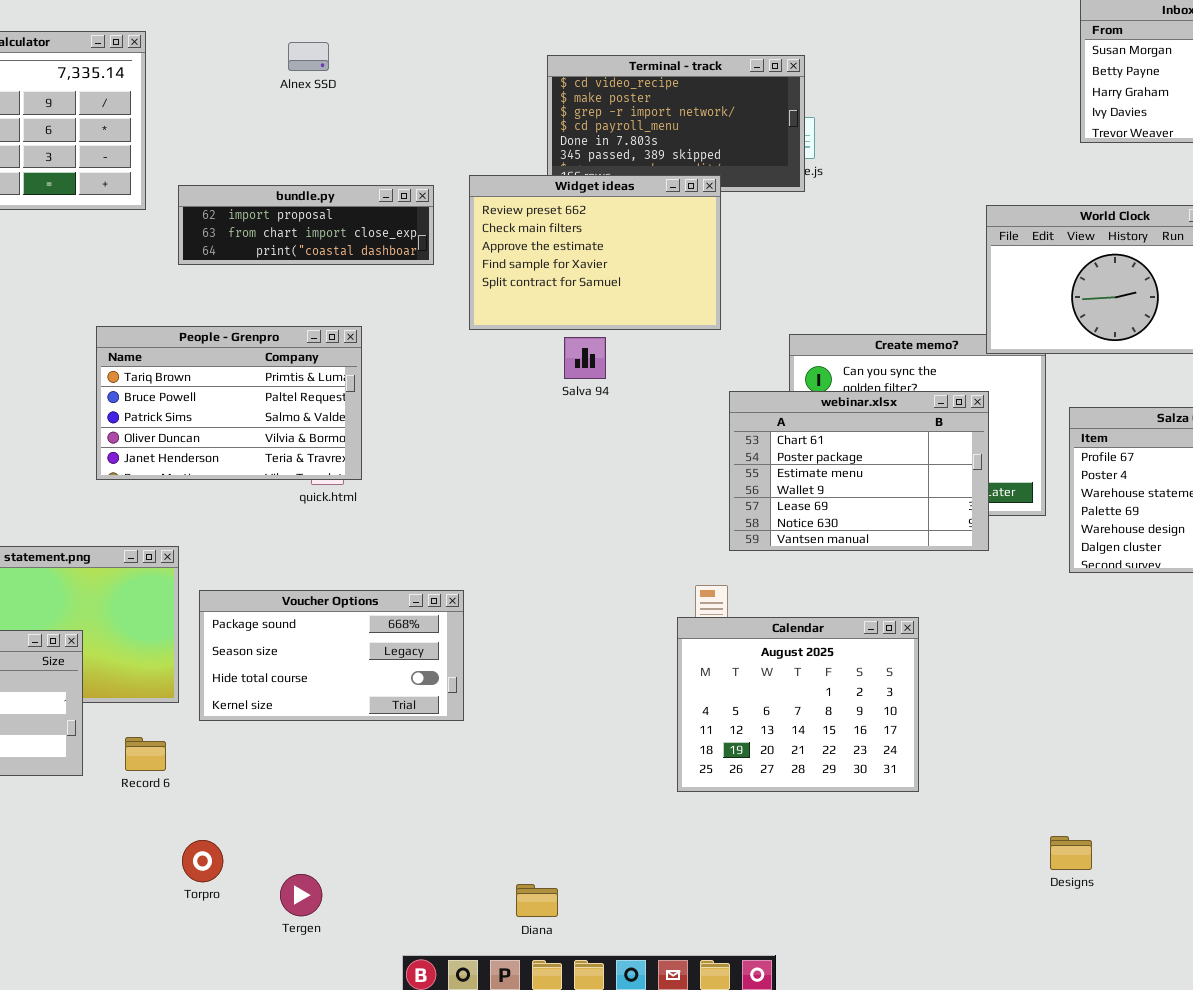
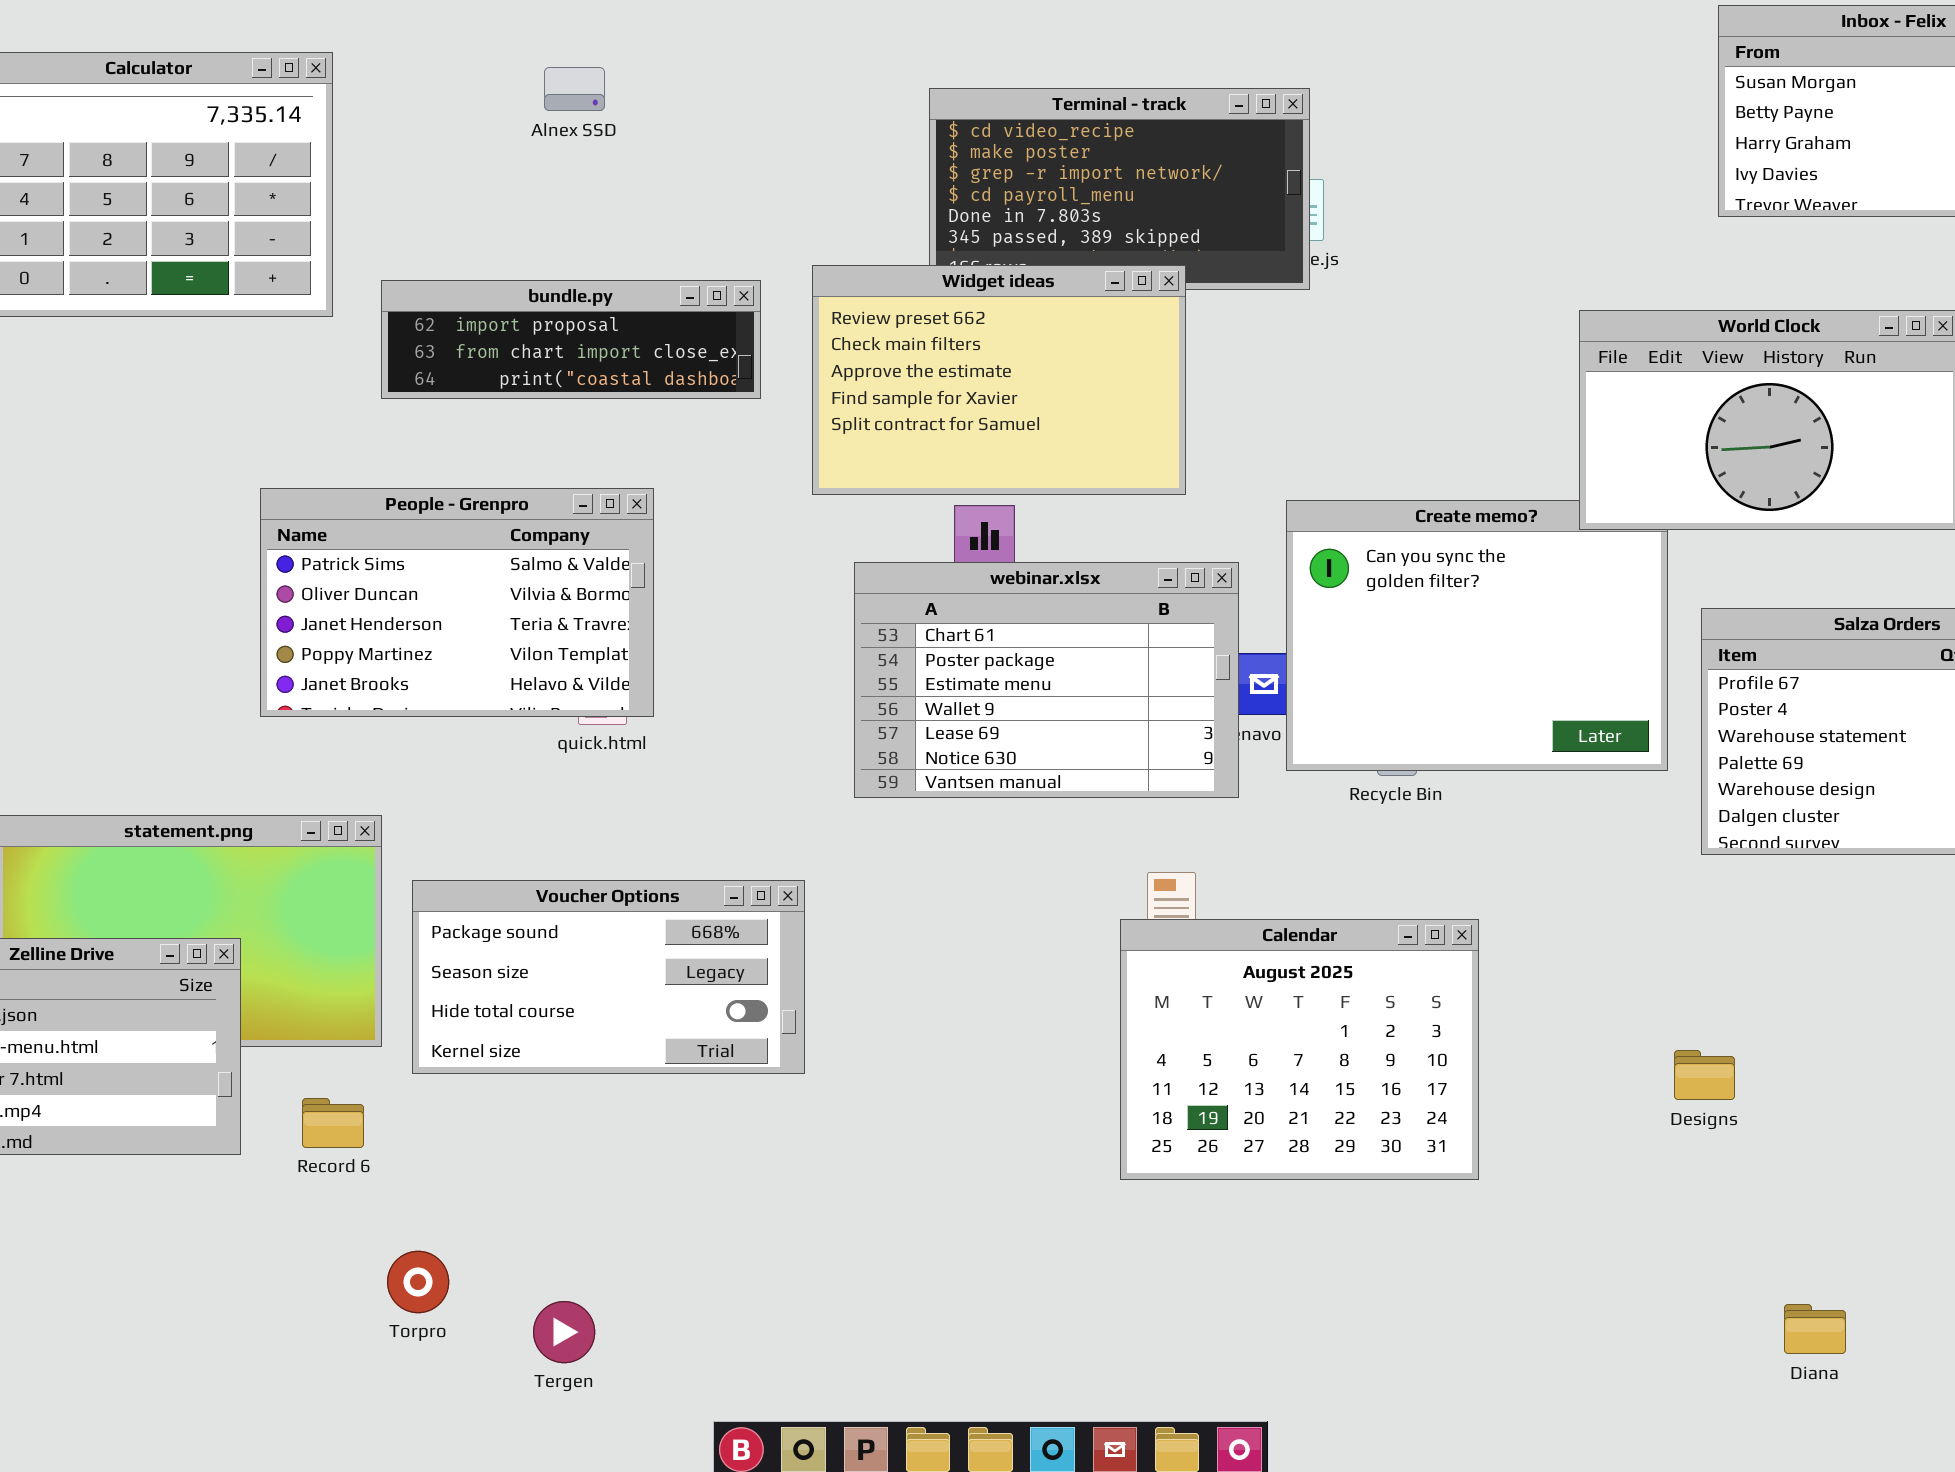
People - Grenpro: [96,326,362,480] -> [260,488,654,717], scrolled down 2 rows
webinar.xlsx: [729,391,989,551] -> [854,562,1239,798], moved
Designs: [1050,836,1092,870] -> [1674,1050,1735,1100], moved
Diana: [516,884,558,917] -> [1784,1304,1846,1354], moved

